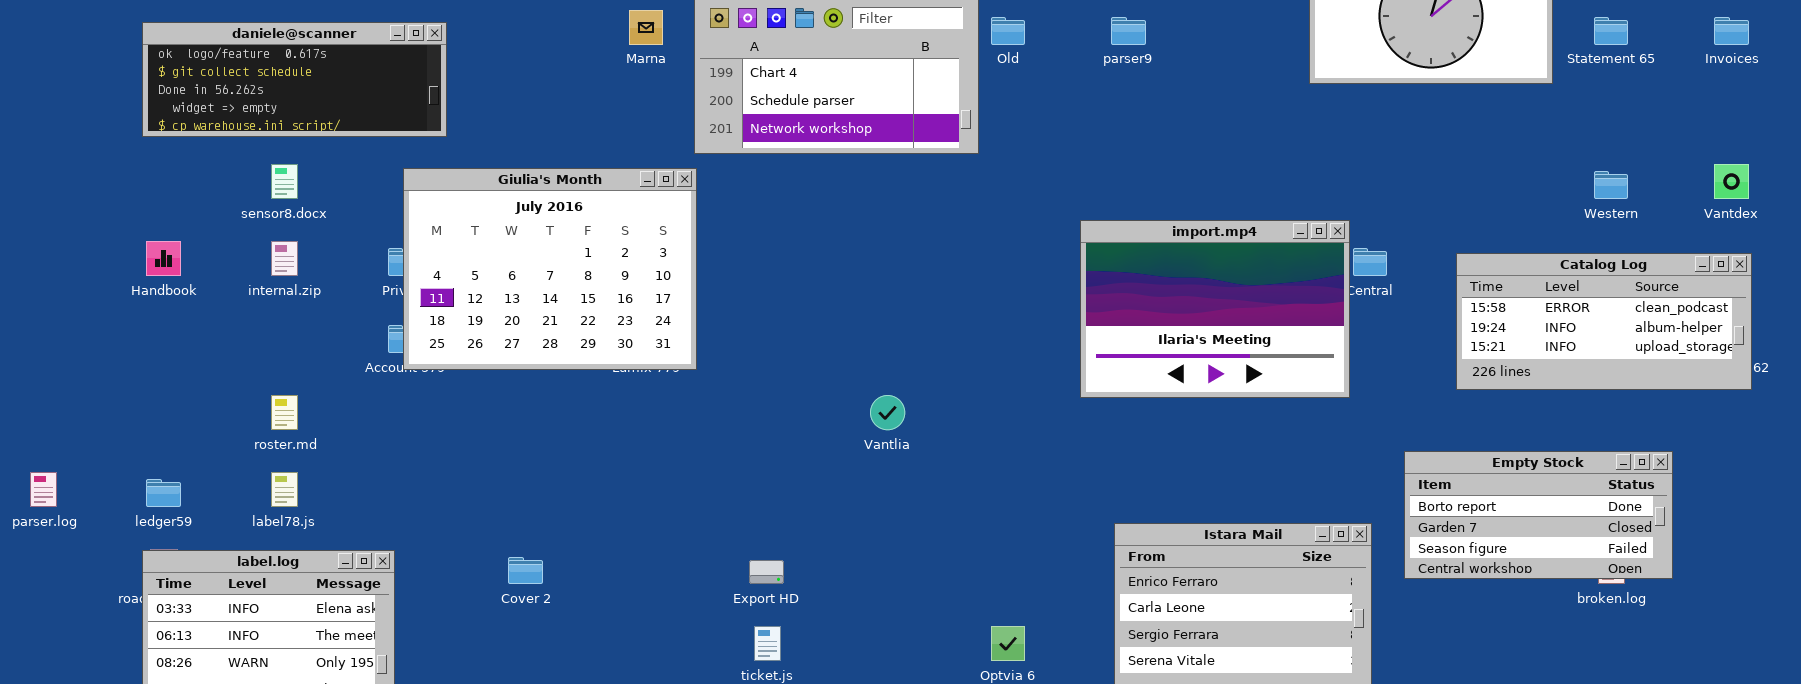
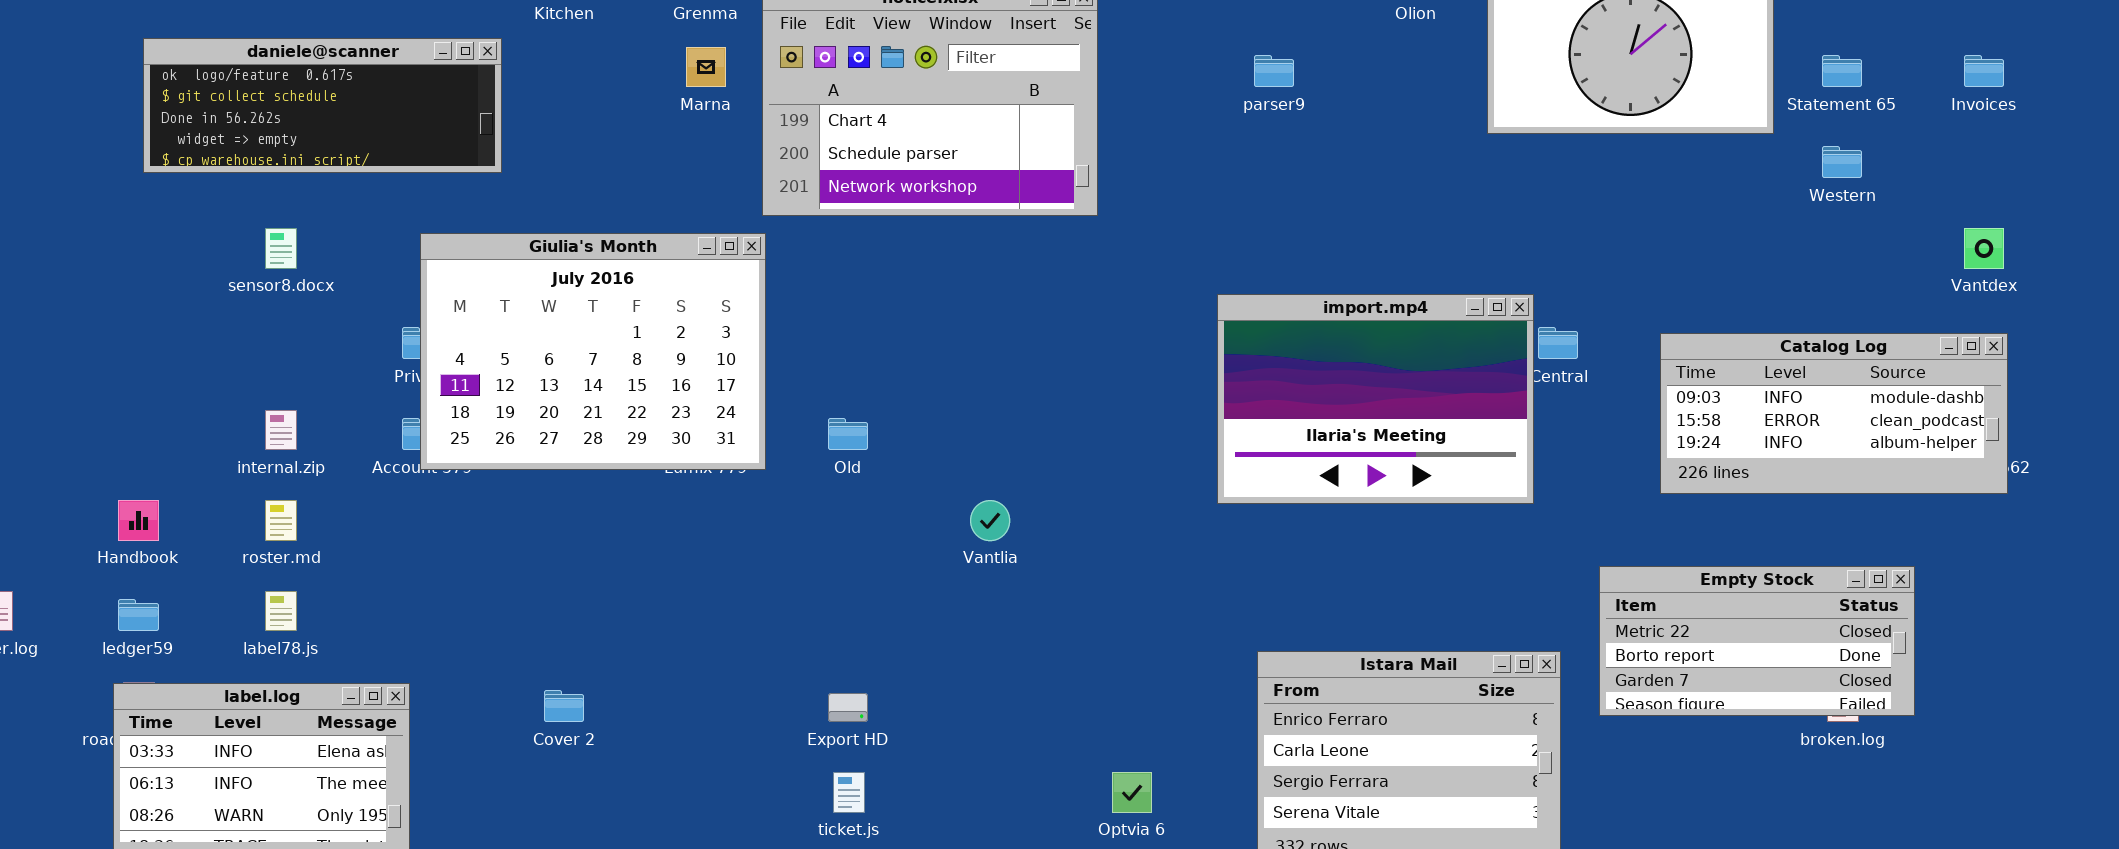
Old: [991,17,1025,45] -> [828,418,868,450], moved
daniele@scanner: [142,22,447,137] -> [143,38,502,173], moved
Western: [1594,171,1628,199] -> [1822,146,1862,178], moved
Handbook: [146,241,181,276] -> [118,500,159,541], moved
internal.zip: [271,241,298,276] -> [265,410,297,450], moved
Catalog Log: [1456,253,1752,390] -> [1660,333,2008,494], scrolled up 1 row
Empty Stock: [1404,451,1673,579] -> [1599,566,1915,716], scrolled up 1 row

